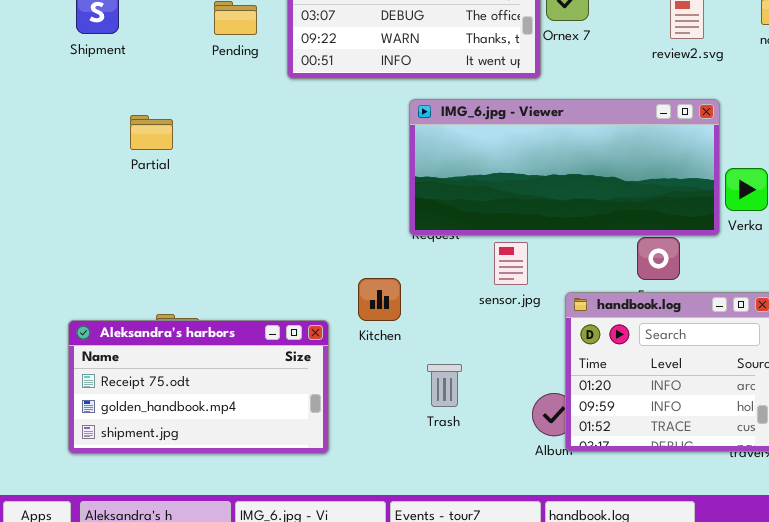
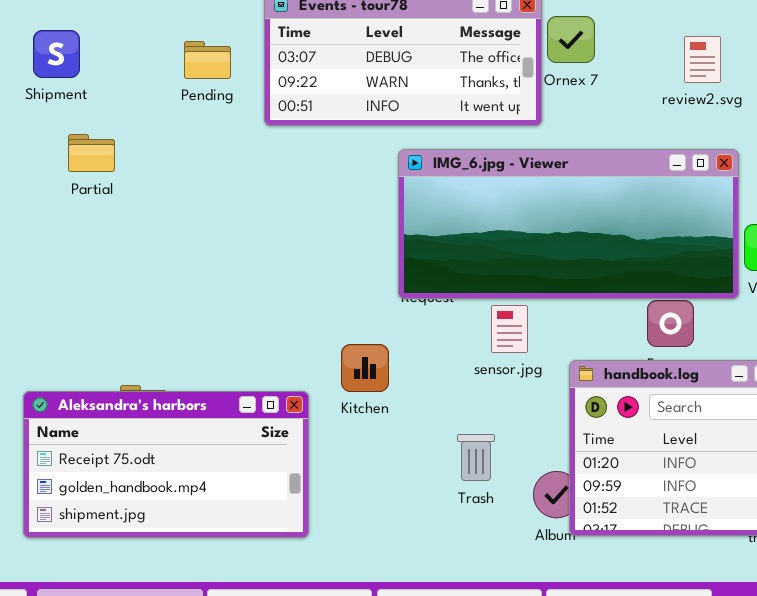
Partial: [130,115,173,150] -> [68,134,115,172], moved
Trash: [427,364,462,407] -> [457,434,495,481], moved

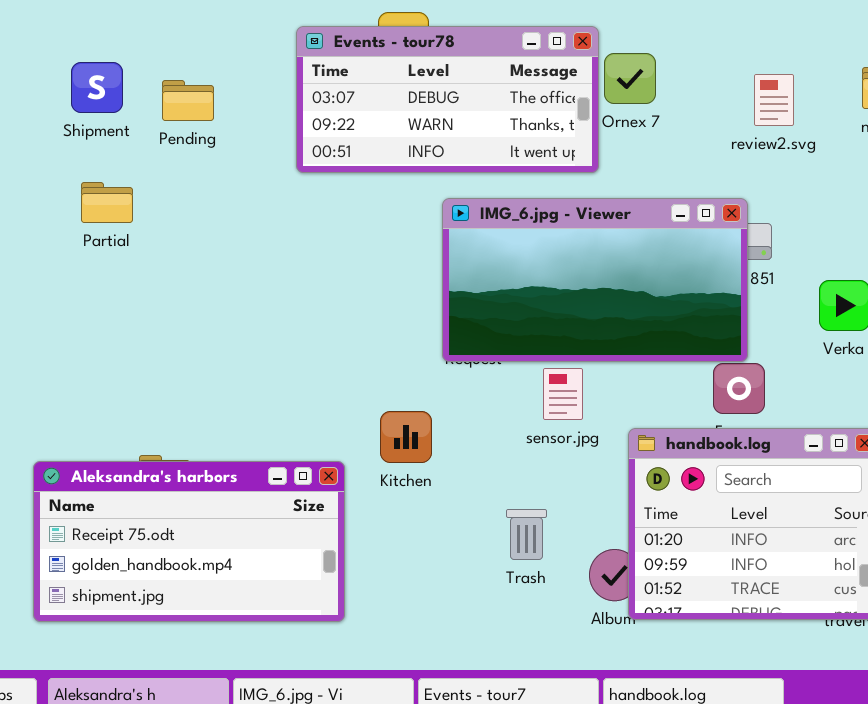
Shipment: [33,30,80,78] -> [71,62,123,113], moved
Pending: [184,41,231,79] -> [162,80,214,121], moved
IMG_6.jpg - Viewer: [398,149,739,299] -> [442,198,748,362], resized

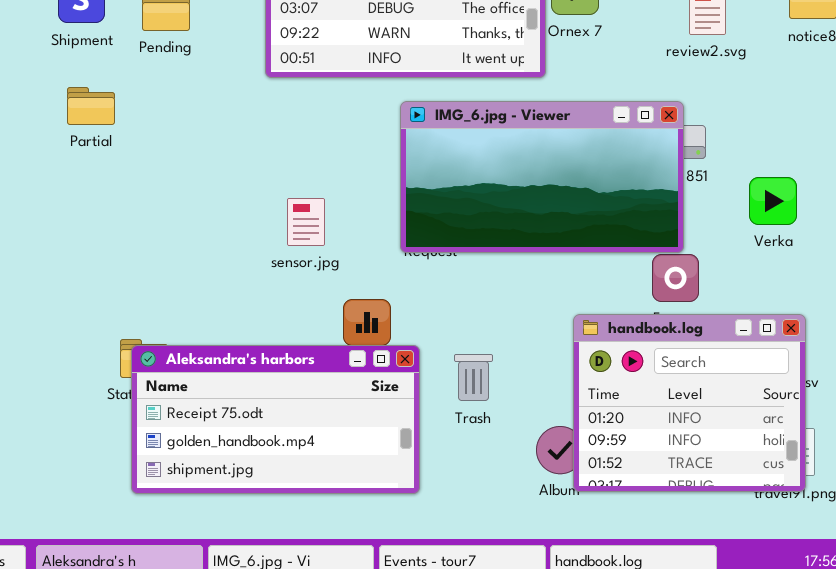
sensor.jpg: [543,368,583,420] -> [287,198,325,246], moved
Aleksandra's harbors: [33,461,345,622] -> [131,345,420,494], moved
Trash: [506,509,547,560] -> [454,354,493,401], moved

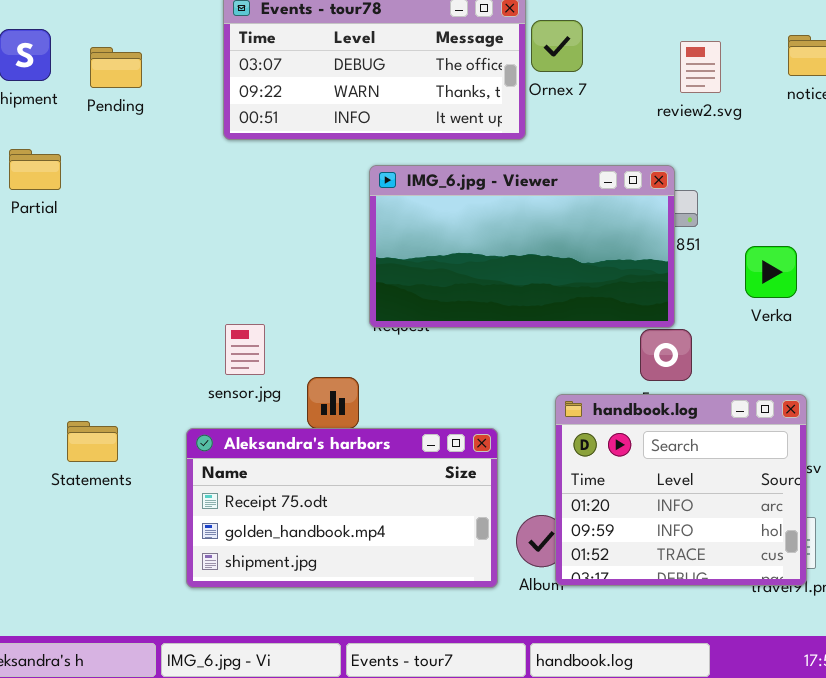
sensor.jpg: [287,198,325,246] -> [225,324,265,375], moved
Aleksandra's harbors: [131,345,420,494] -> [186,428,498,588], moved

